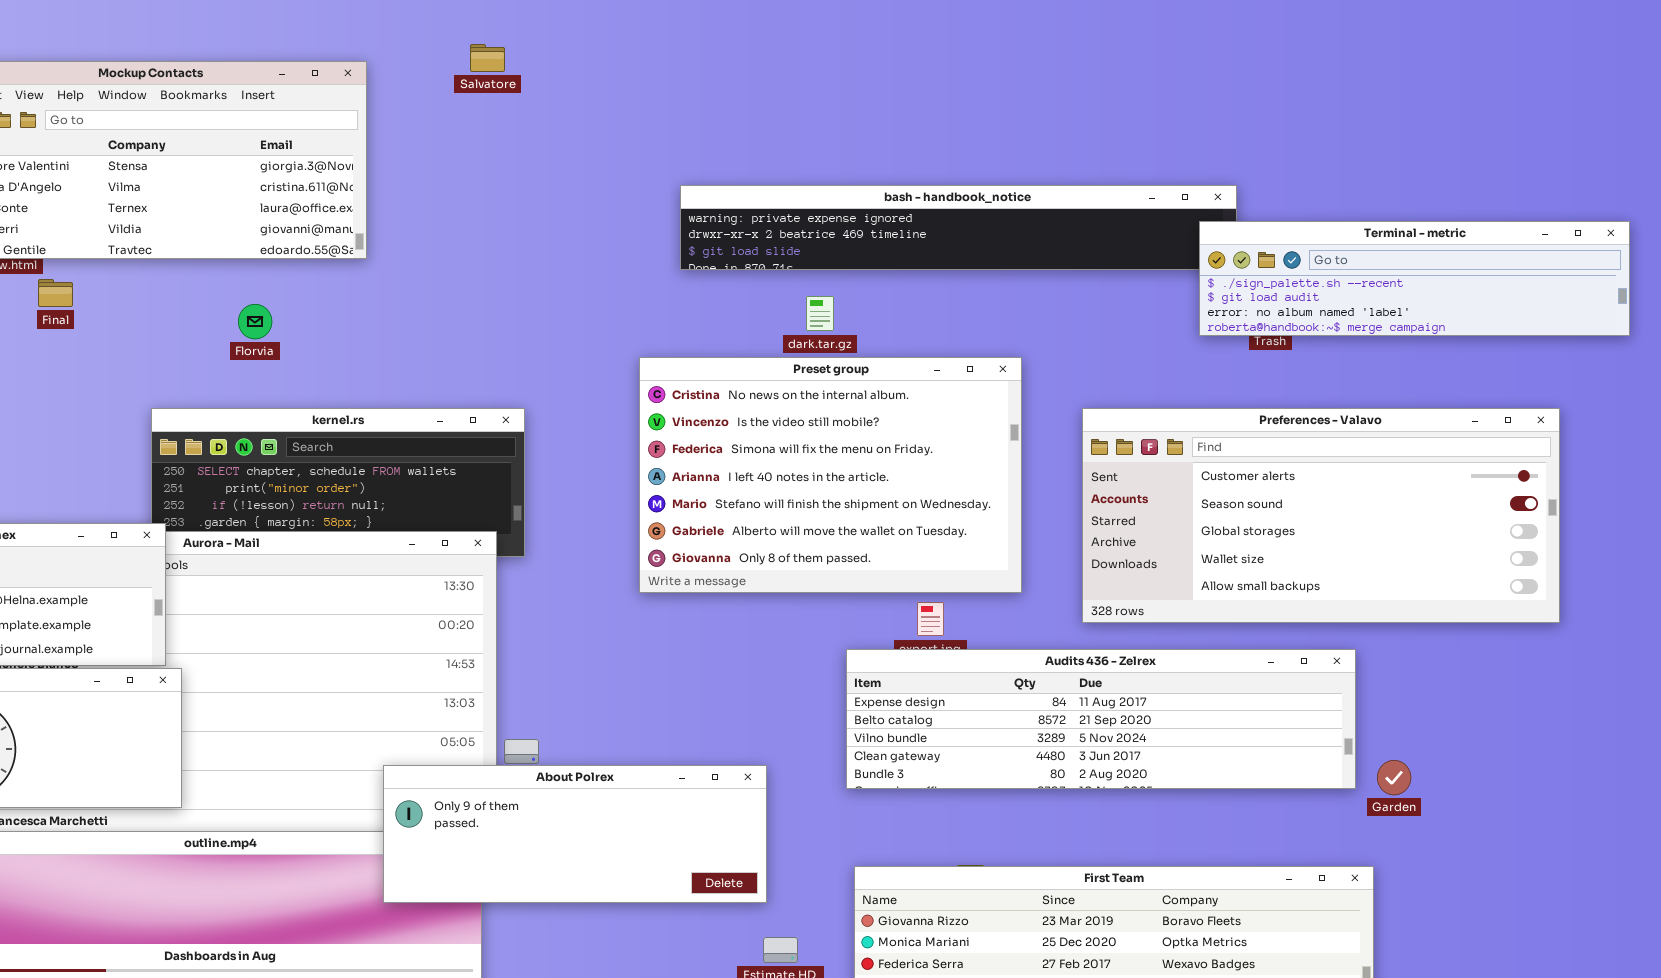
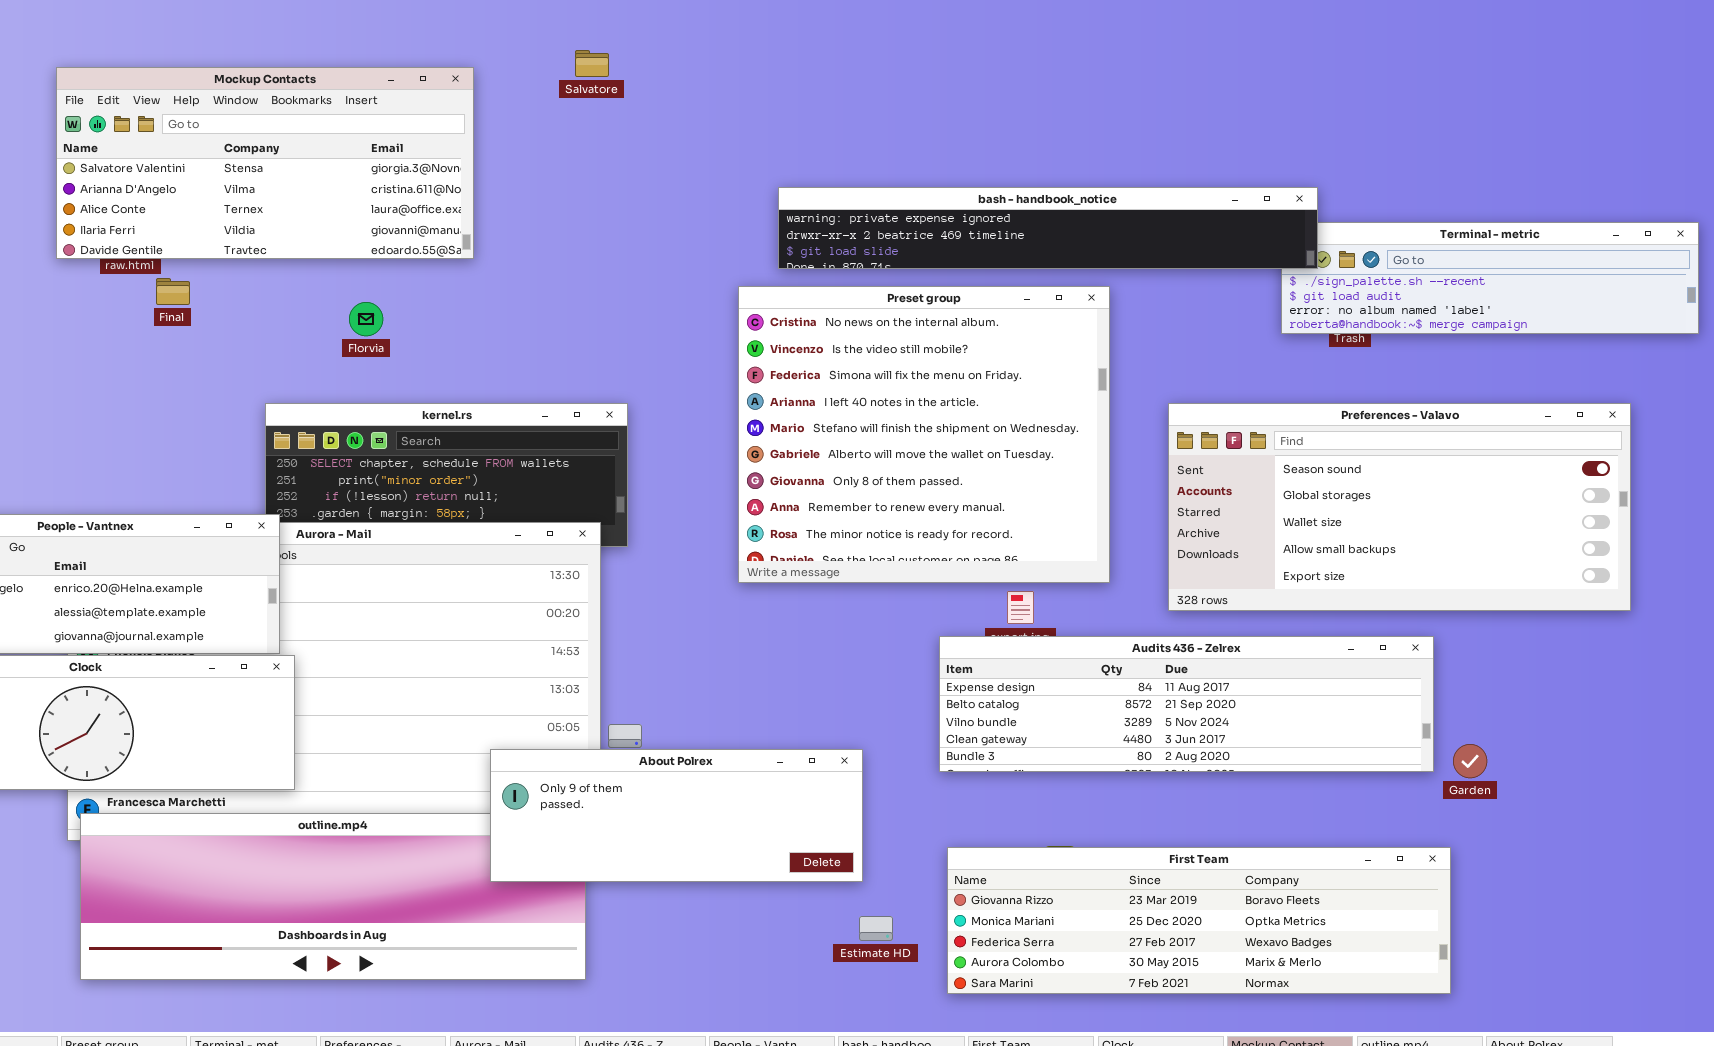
bash - handbook_notice: [680,185,1237,270] -> [778,187,1318,269], raised
Preset group: [639,357,1022,593] -> [738,286,1110,583], resized
Preferences - Valavo: [1082,408,1560,623] -> [1168,403,1631,611], scrolled down 1 row

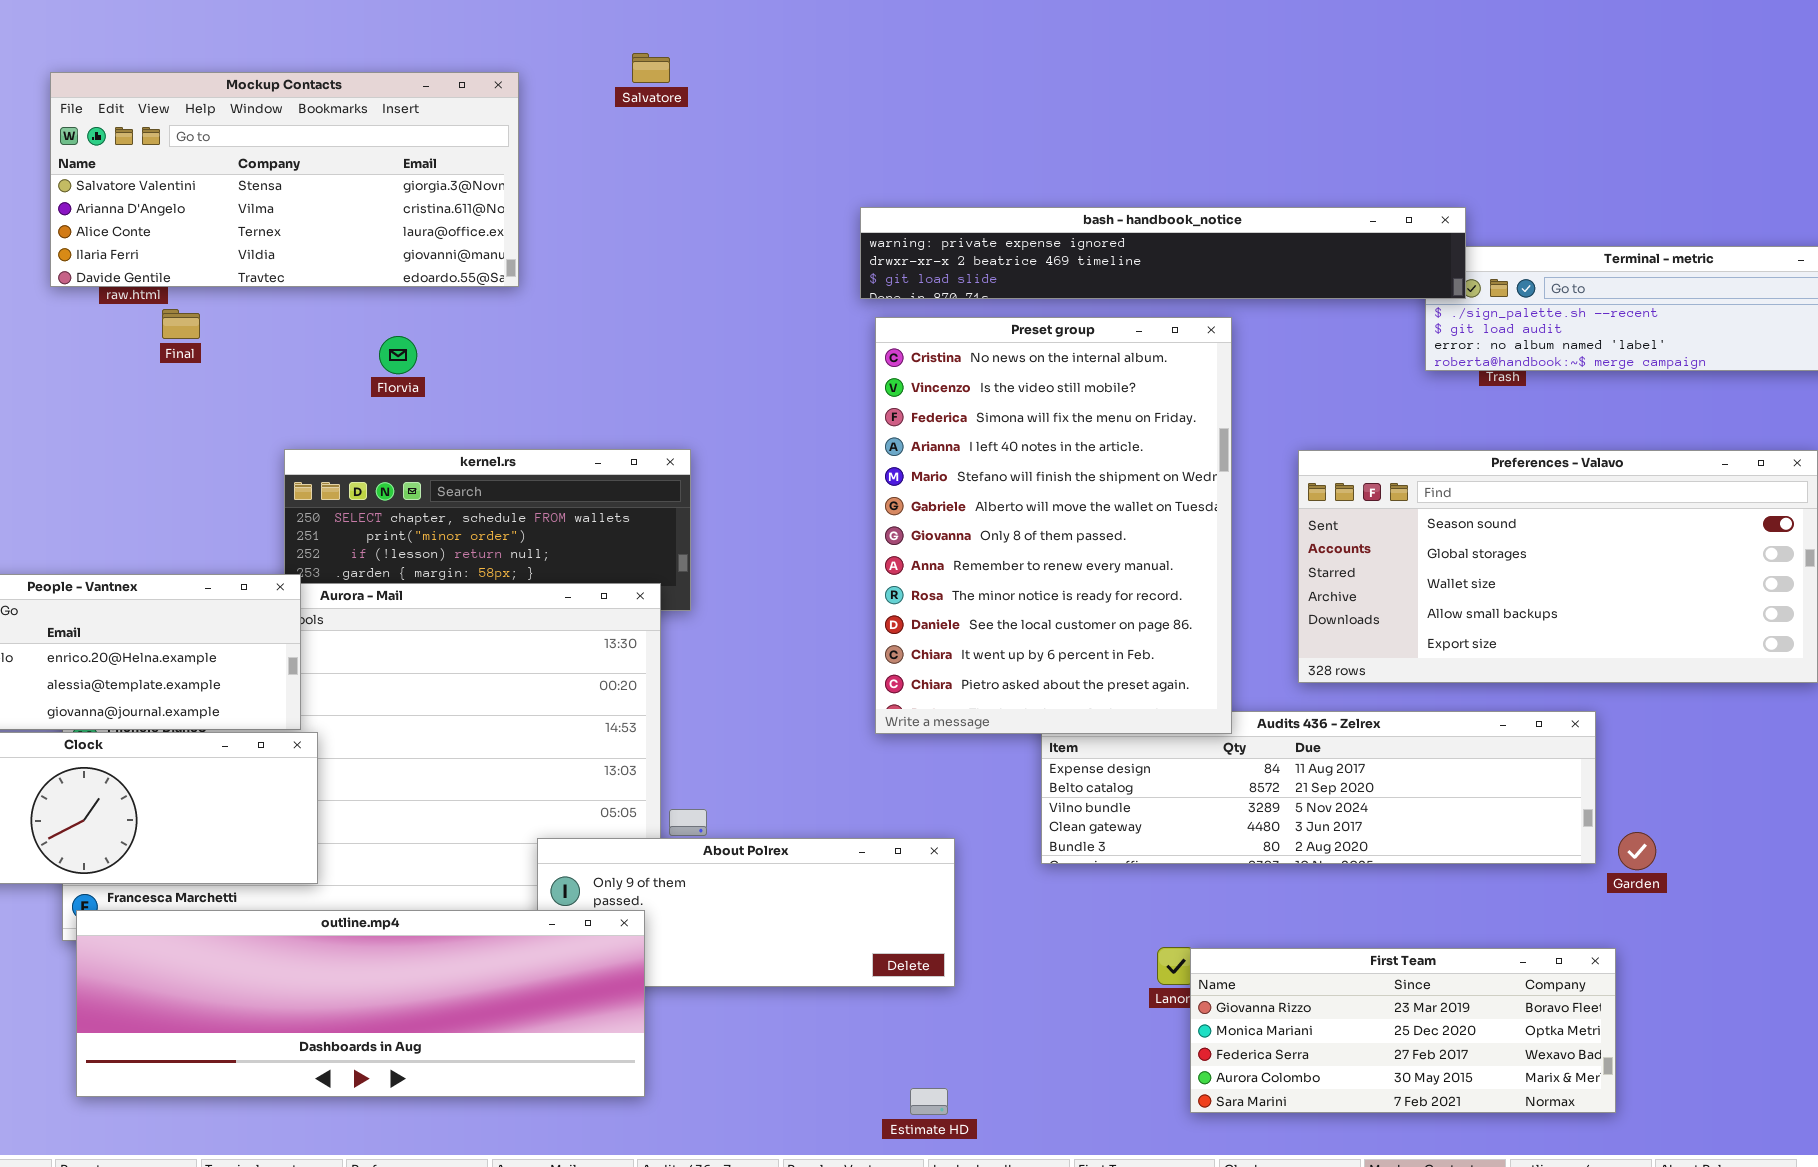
Preset group: [738,286,1110,583] -> [875,317,1232,734], resized
outline.mp4: [80,813,586,980] -> [76,910,645,1097], raised
First Team: [947,847,1451,994] -> [1190,948,1616,1113], resized
Estimate HD: [859,916,893,941] -> [910,1088,948,1115], moved

